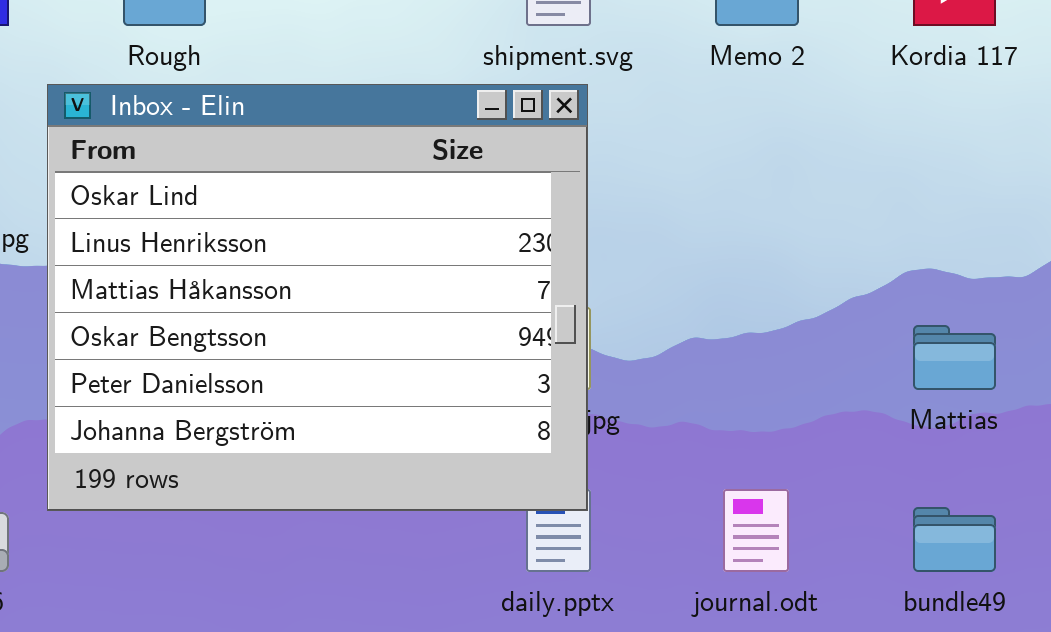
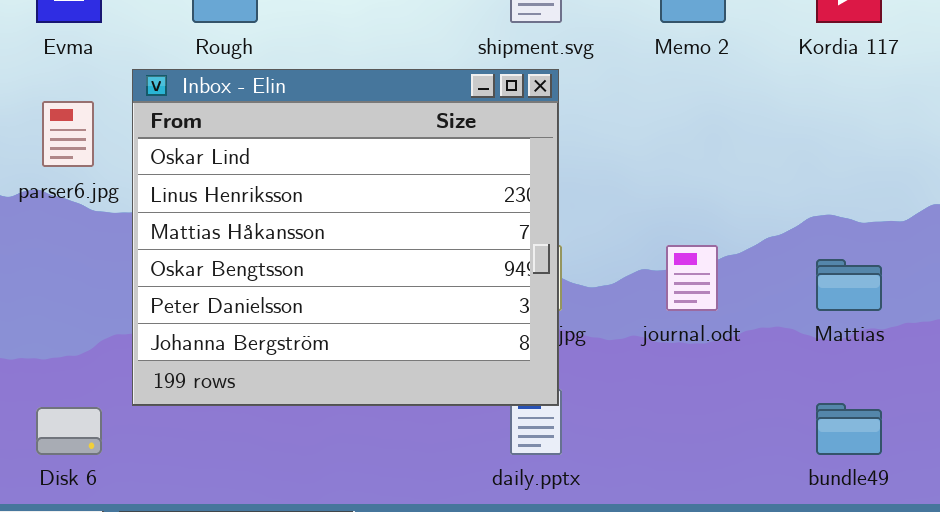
journal.odt: [723,489,789,572] -> [666,245,718,311], moved

